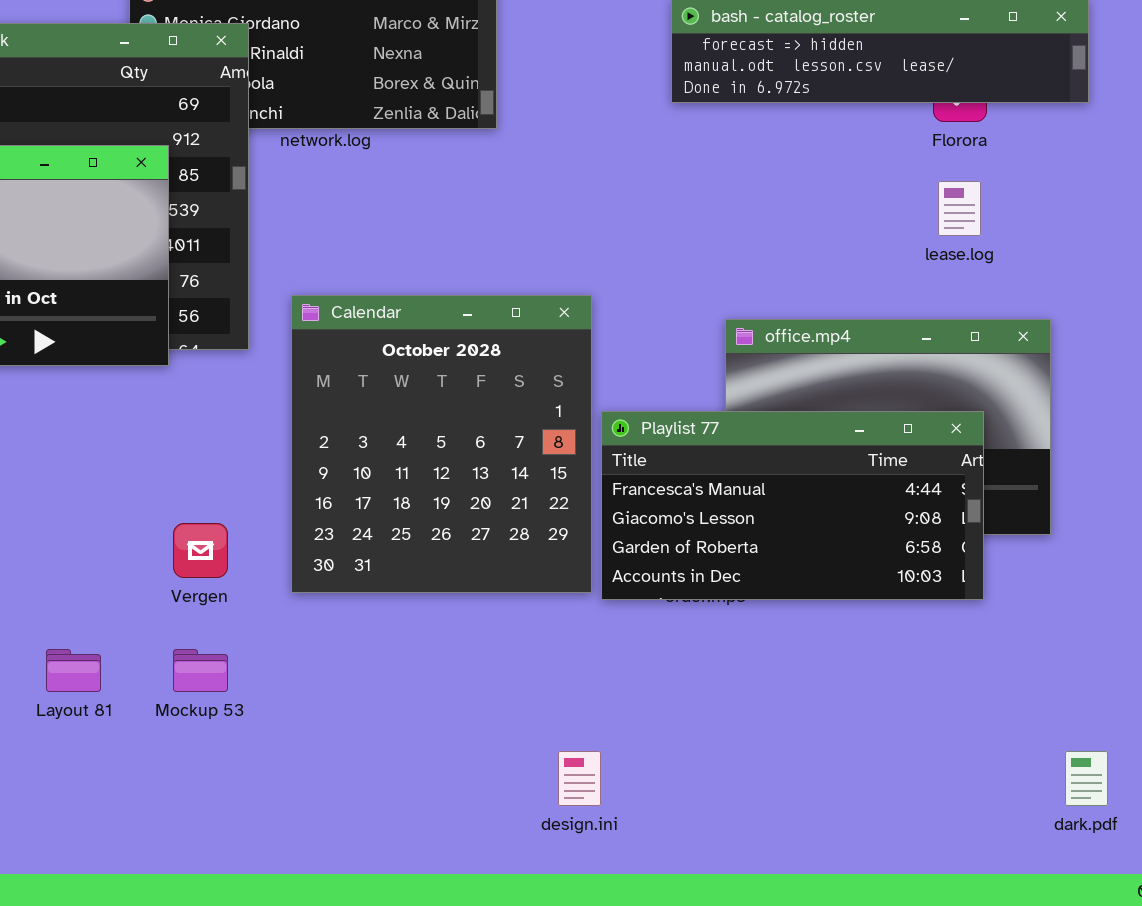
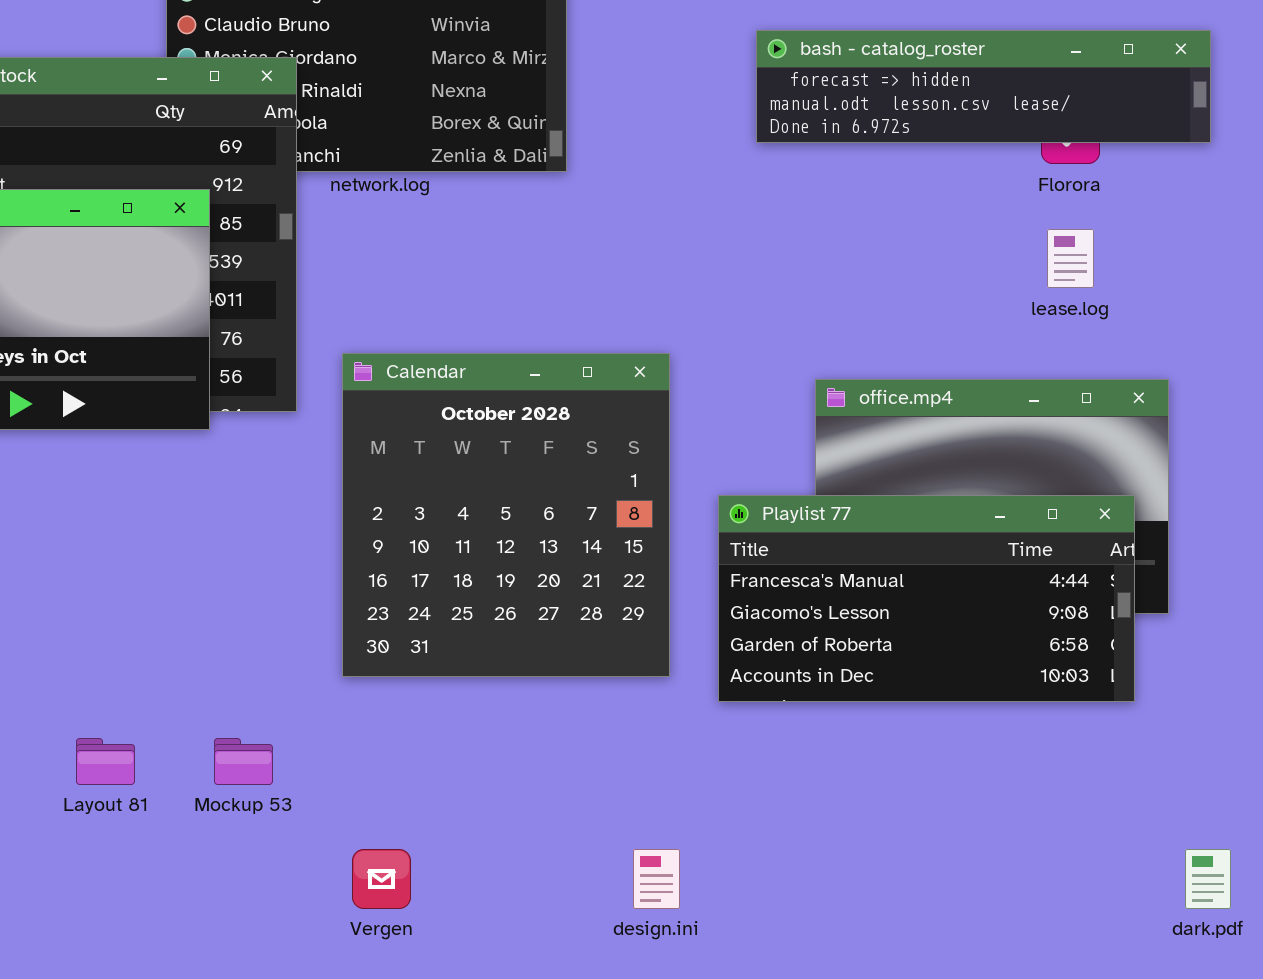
Playlist 77: [601,411,984,600] -> [718,495,1135,702], moved
Vergen: [173,523,228,578] -> [352,849,411,909], moved

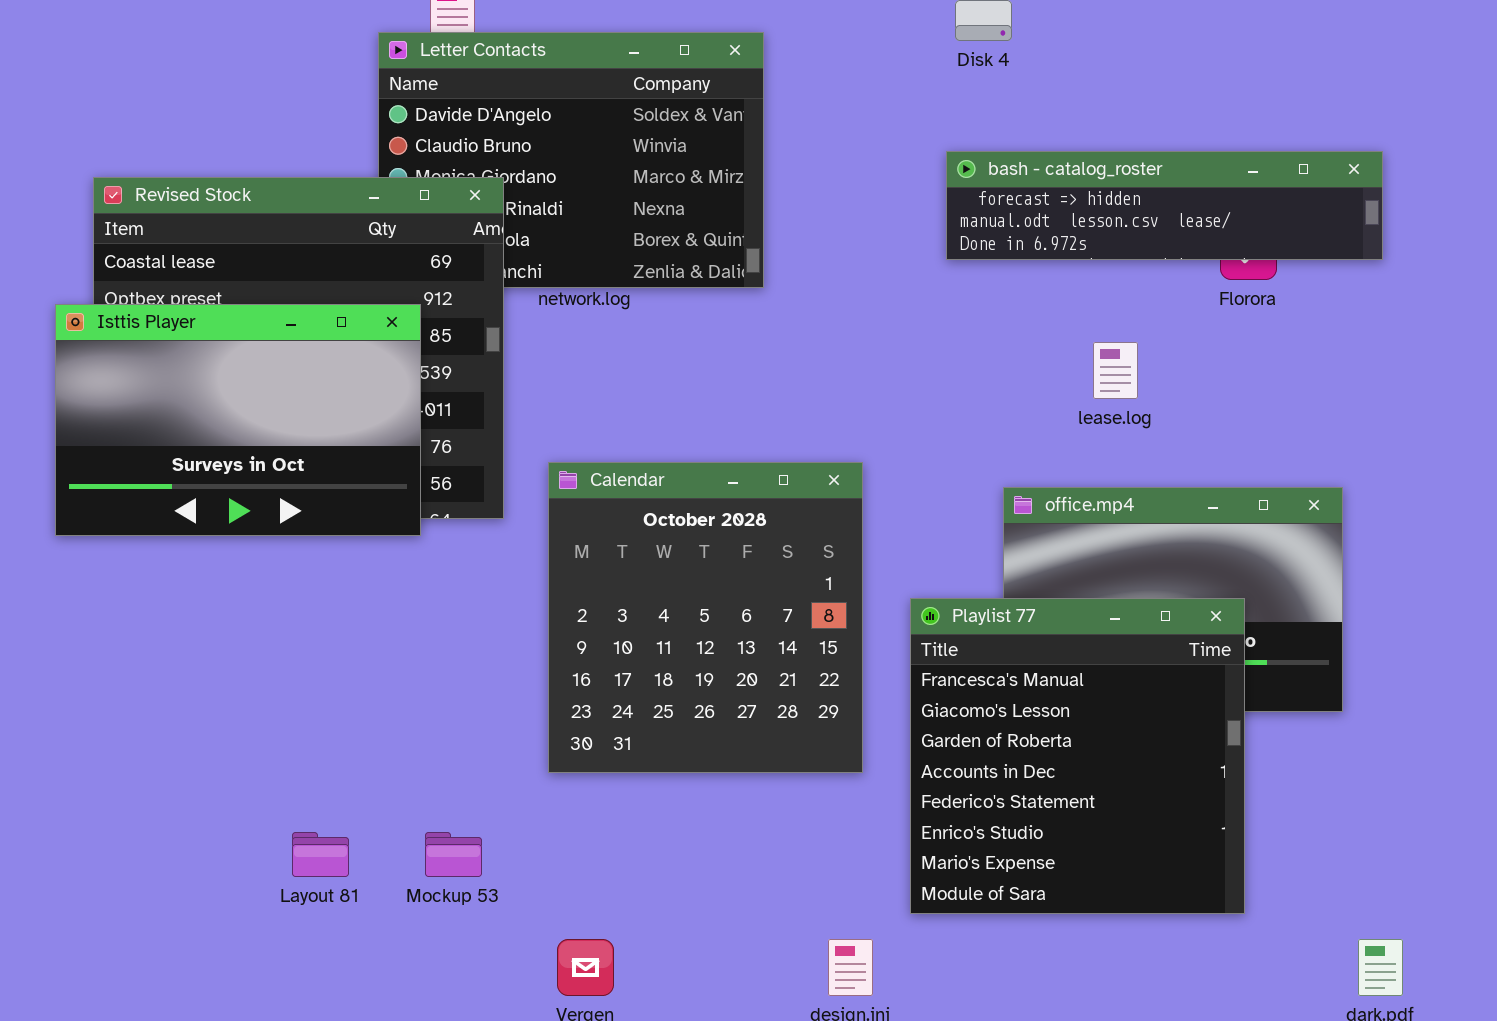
lease.log: [1047,229,1094,288] -> [1093,342,1138,399], moved
Playlist 77: [718,495,1135,702] -> [910,598,1245,914], resized

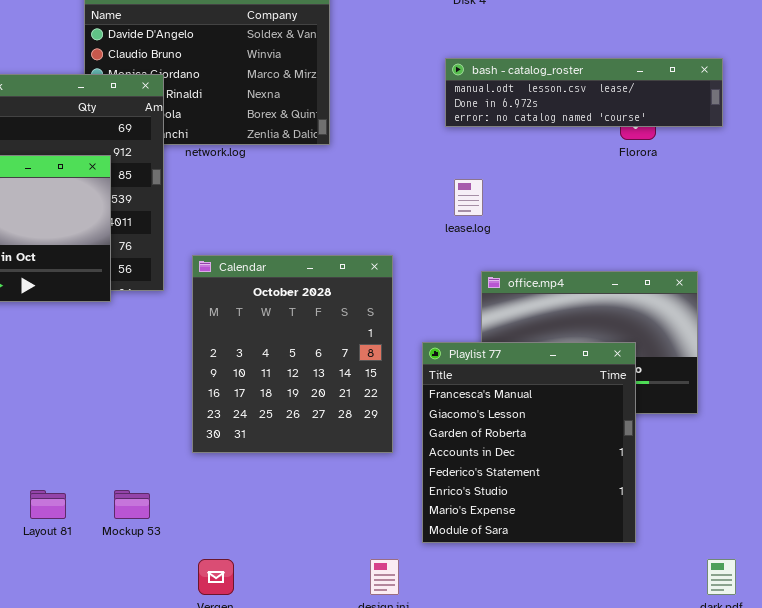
bash - catalog_roster: [946,151,1383,260] -> [445,58,723,127], scrolled down 1 row
lease.log: [1093,342,1138,399] -> [454,179,483,216], moved

